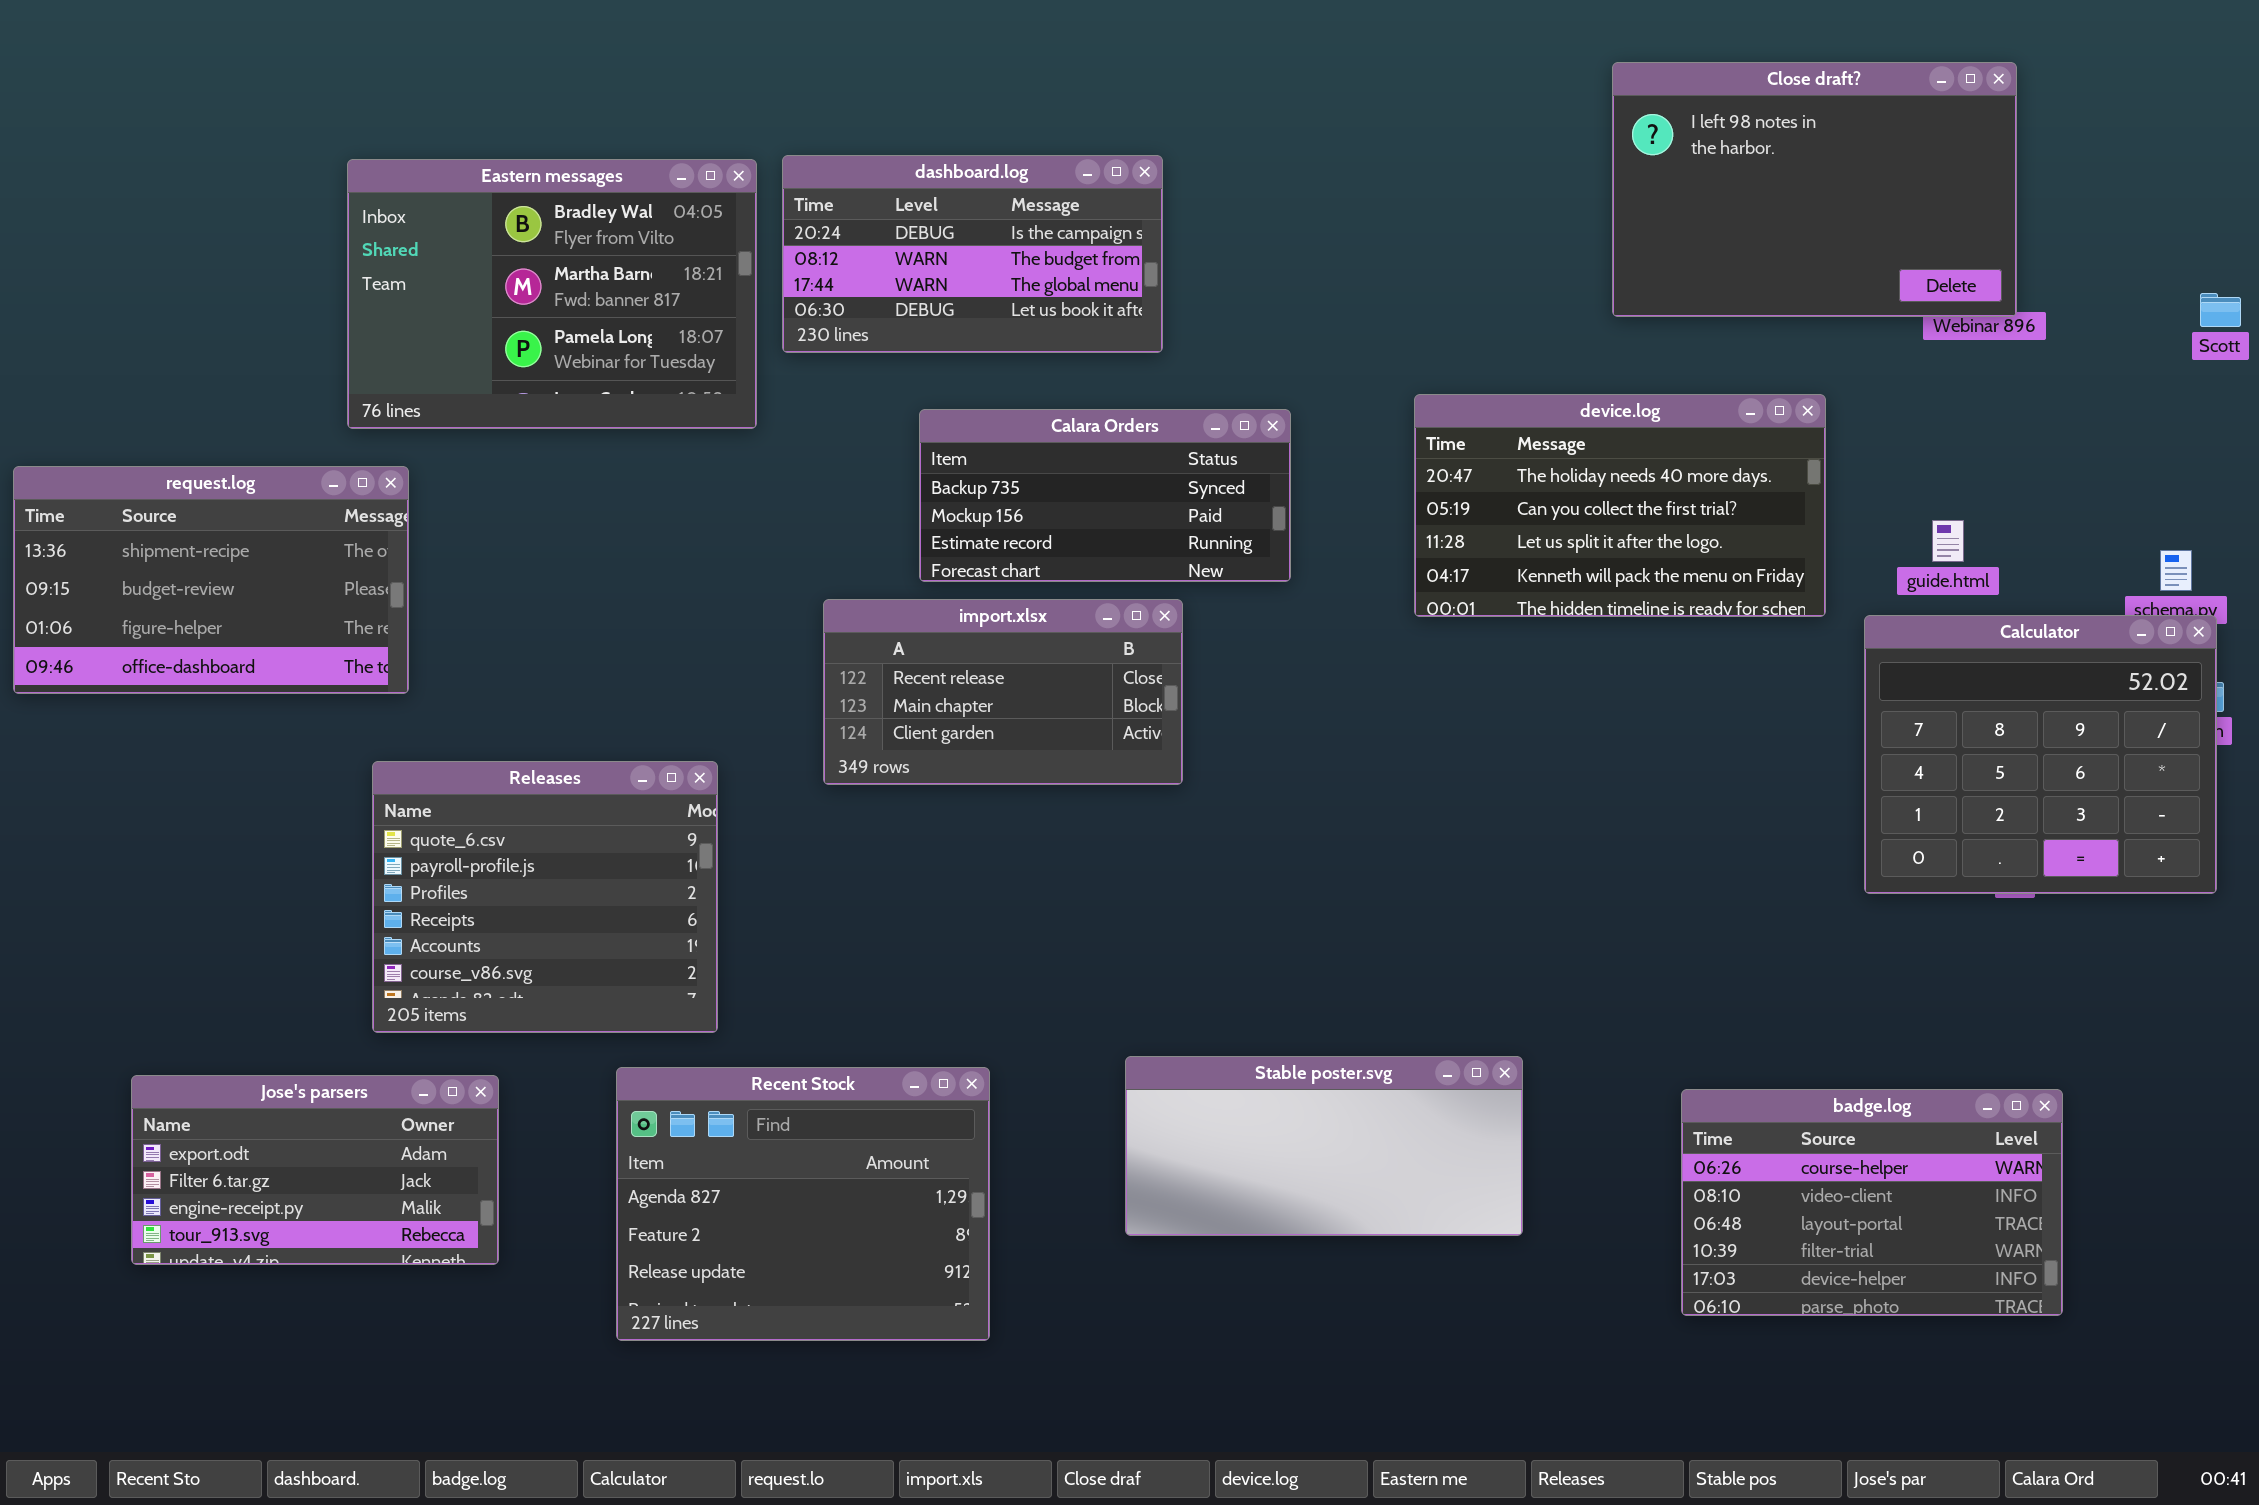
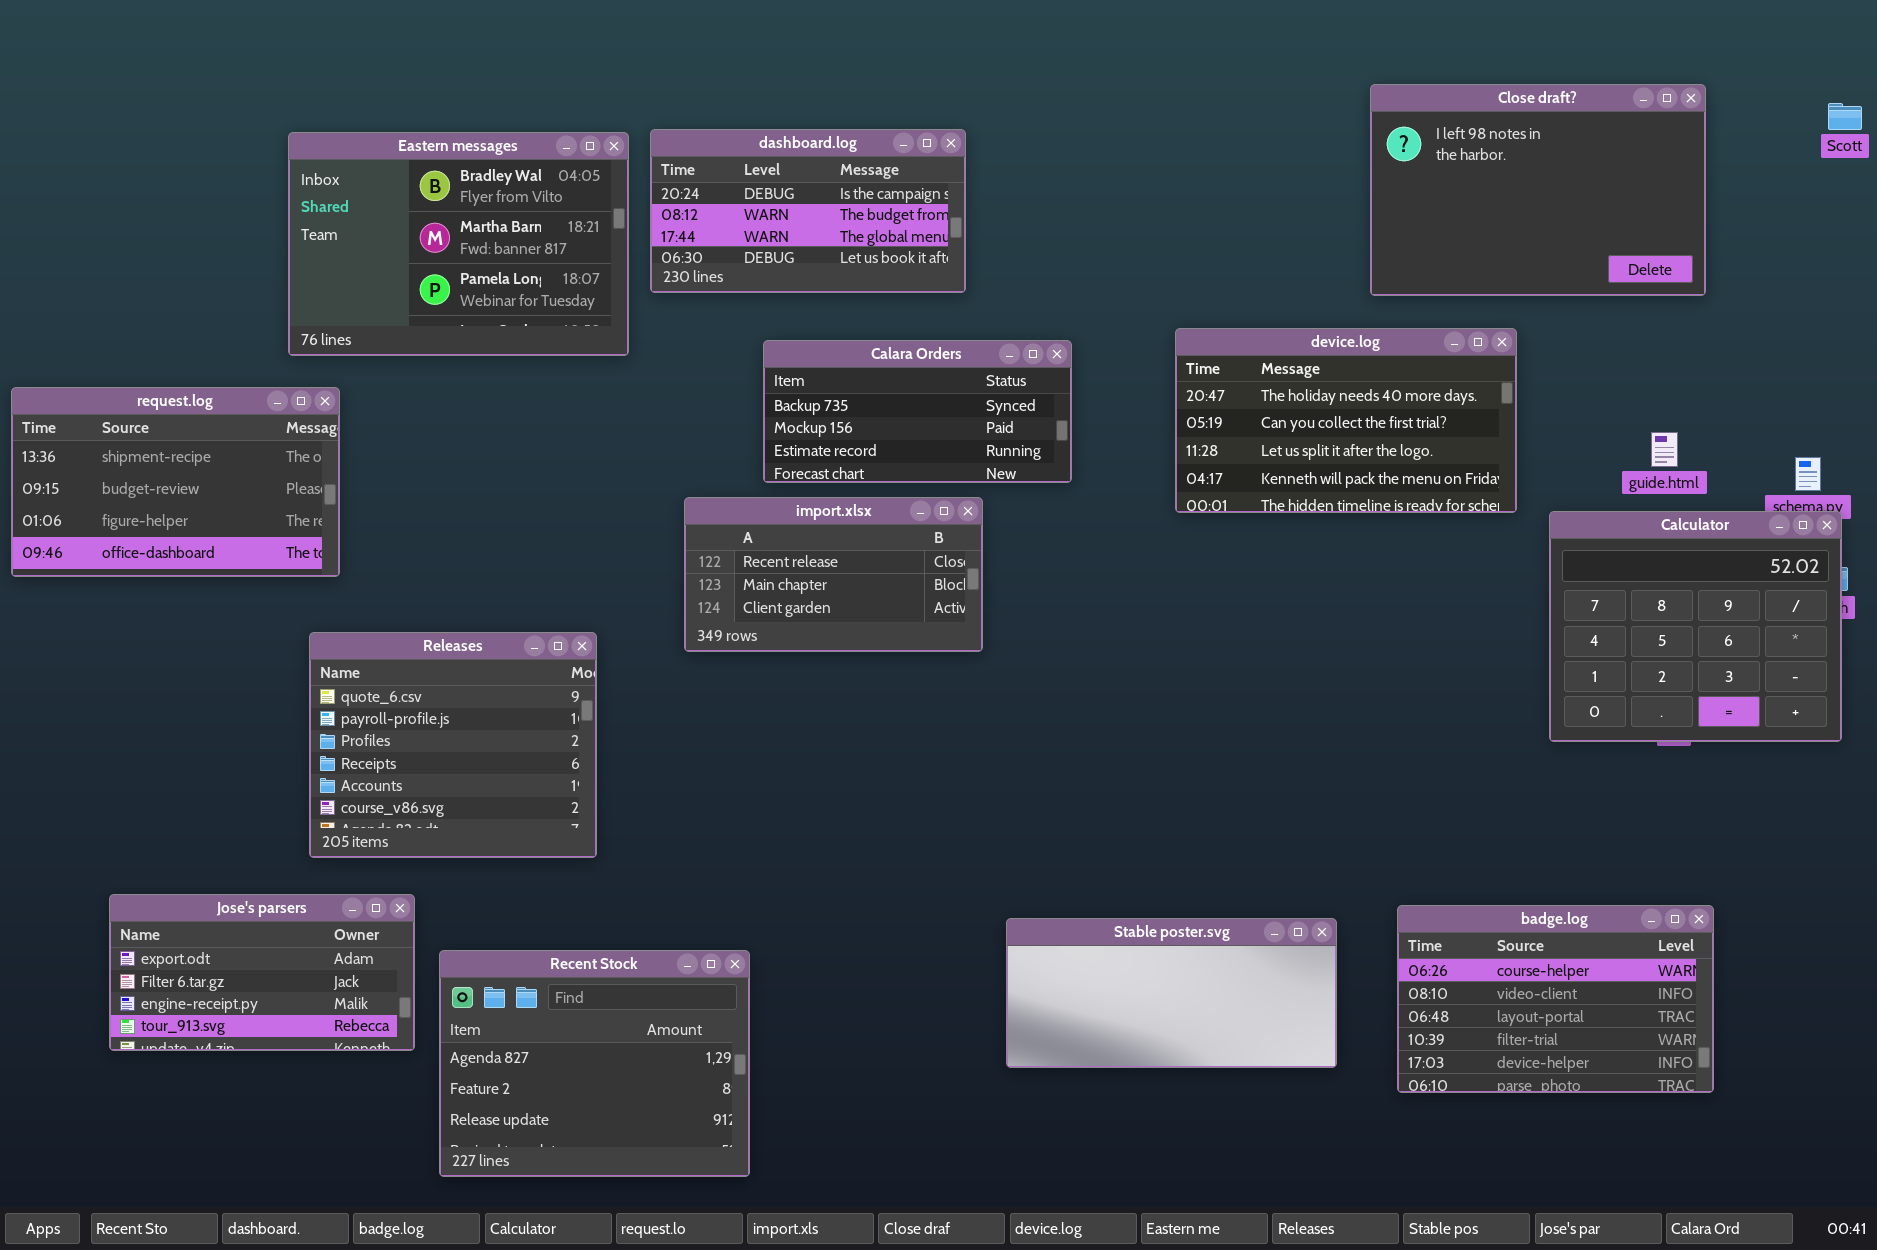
Close draft?: [1612,62,2017,317] -> [1370,84,1706,296], moved
Scott: [2200,293,2241,327] -> [1828,103,1862,130], moved
guide.html: [1932,520,1964,562] -> [1651,432,1678,467], moved
Stable poster.svg: [1125,1056,1523,1236] -> [1006,918,1337,1068], moved
Recent Stock: [616,1067,990,1341] -> [439,950,750,1177], moved

